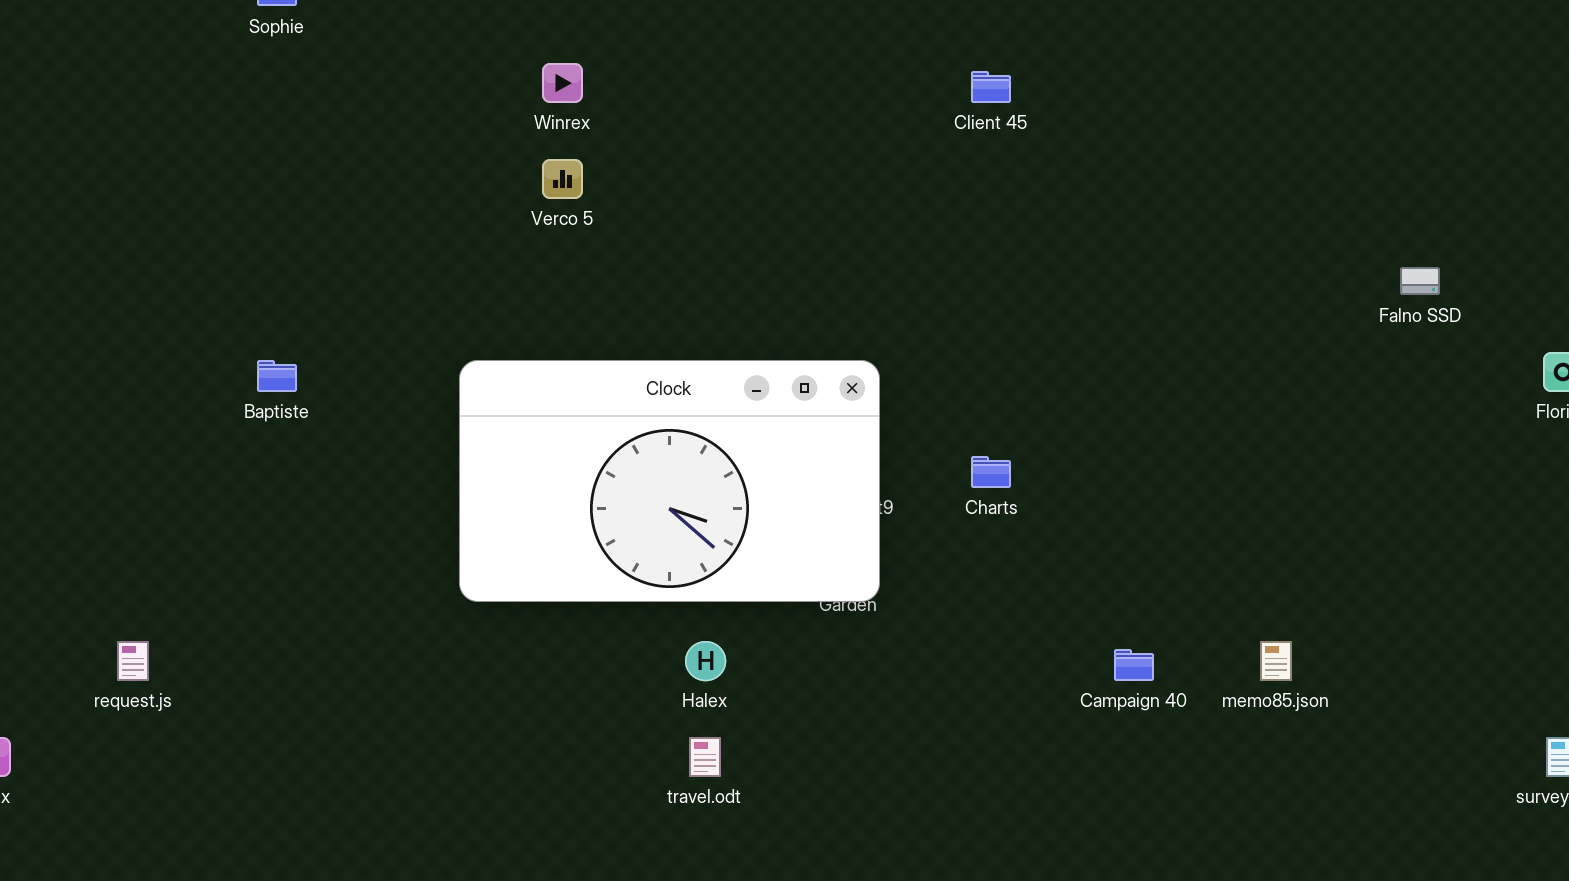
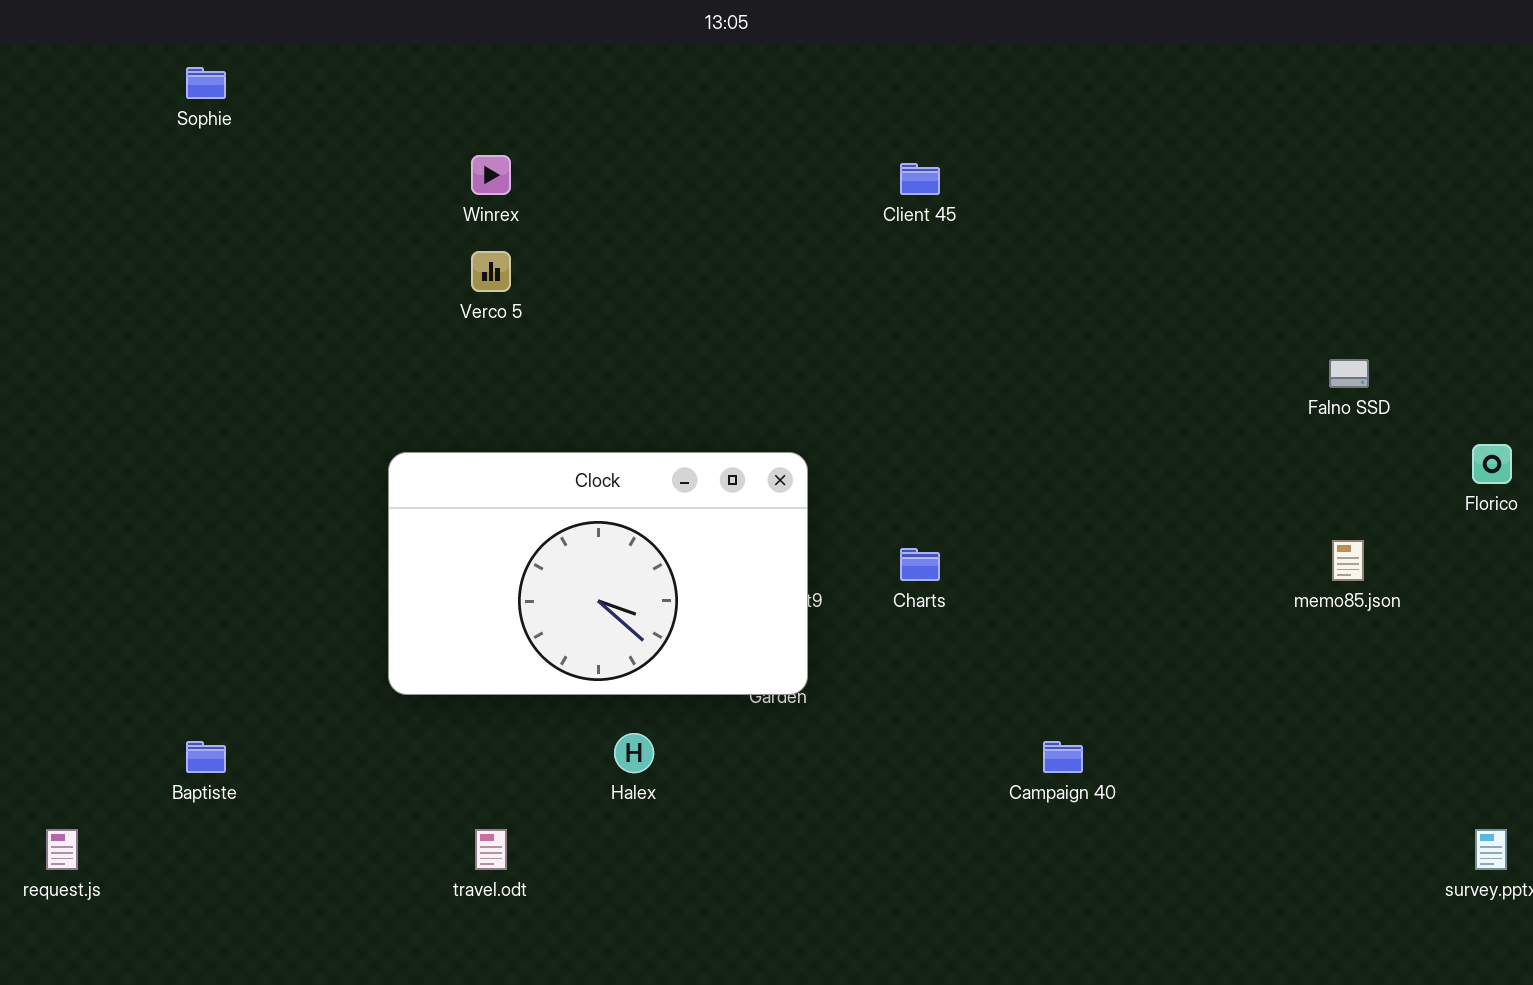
Baptiste: [257,360,297,392] -> [186,741,226,773], moved
request.js: [117,641,149,681] -> [46,829,78,870], moved
memo85.json: [1260,641,1292,681] -> [1332,540,1364,581], moved
travel.odt: [689,737,721,777] -> [475,829,507,870], moved

